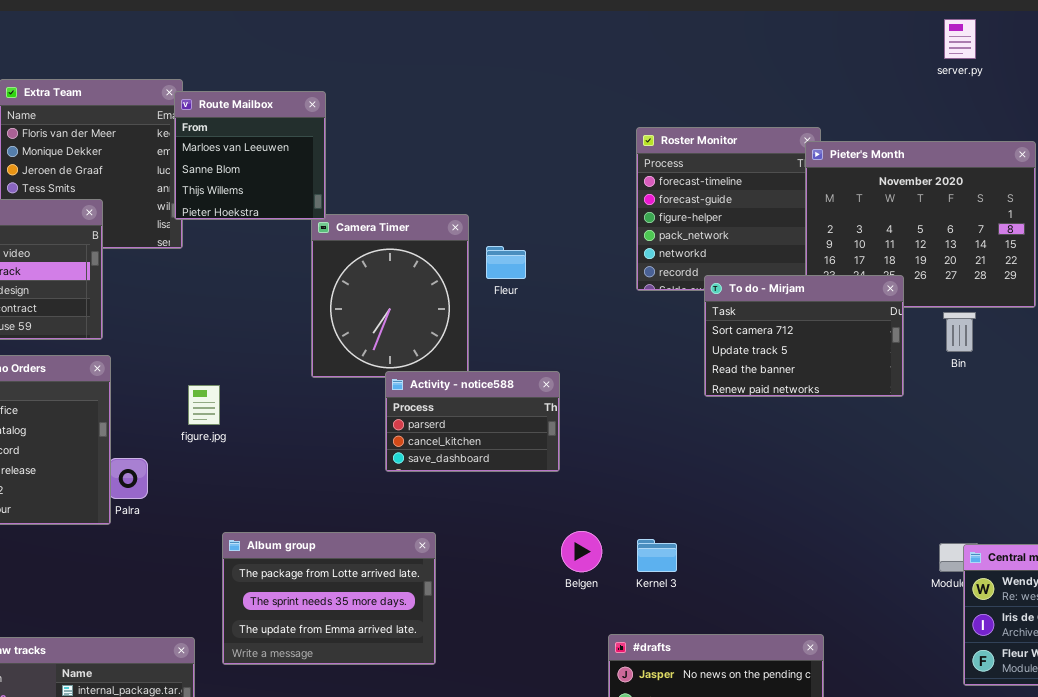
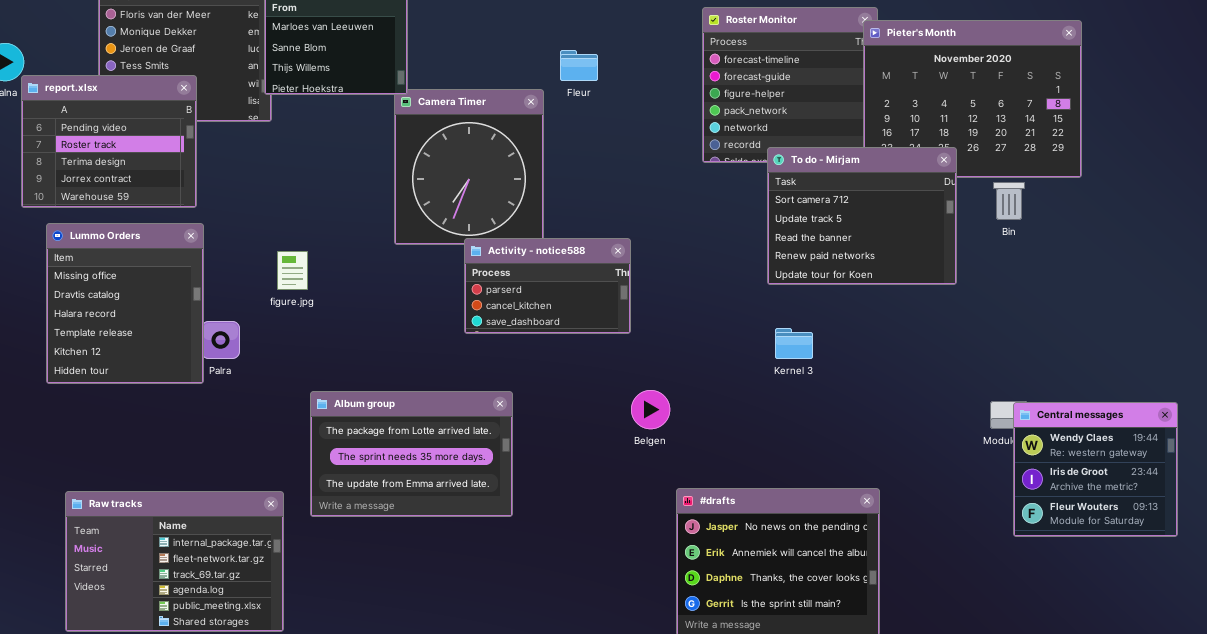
Fleur: [486,246,526,279] -> [560,50,598,81], moved
To do - Mirjam: [704,275,904,397] -> [767,147,957,285], resized
Kernel 3: [637,539,677,572] -> [775,328,813,359], moved

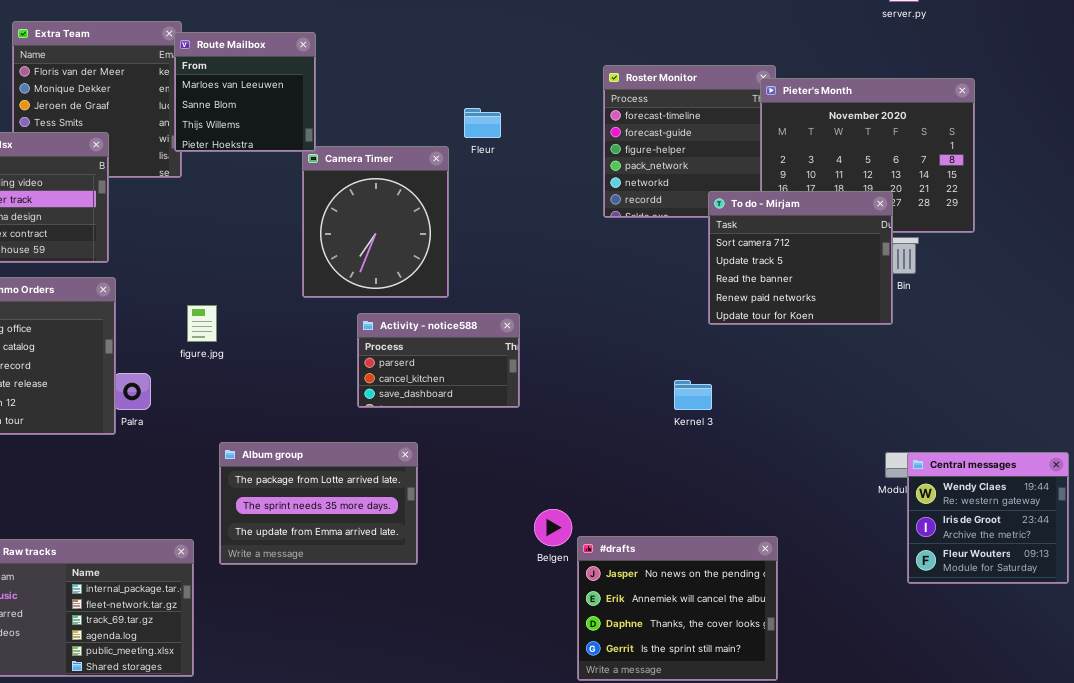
To do - Mirjam: [767,147,957,285] -> [708,191,893,325], moved
Activity - notice588: [464,238,631,334] -> [357,313,520,408], moved
Belgen: [631,390,670,429] -> [534,509,572,546], moved

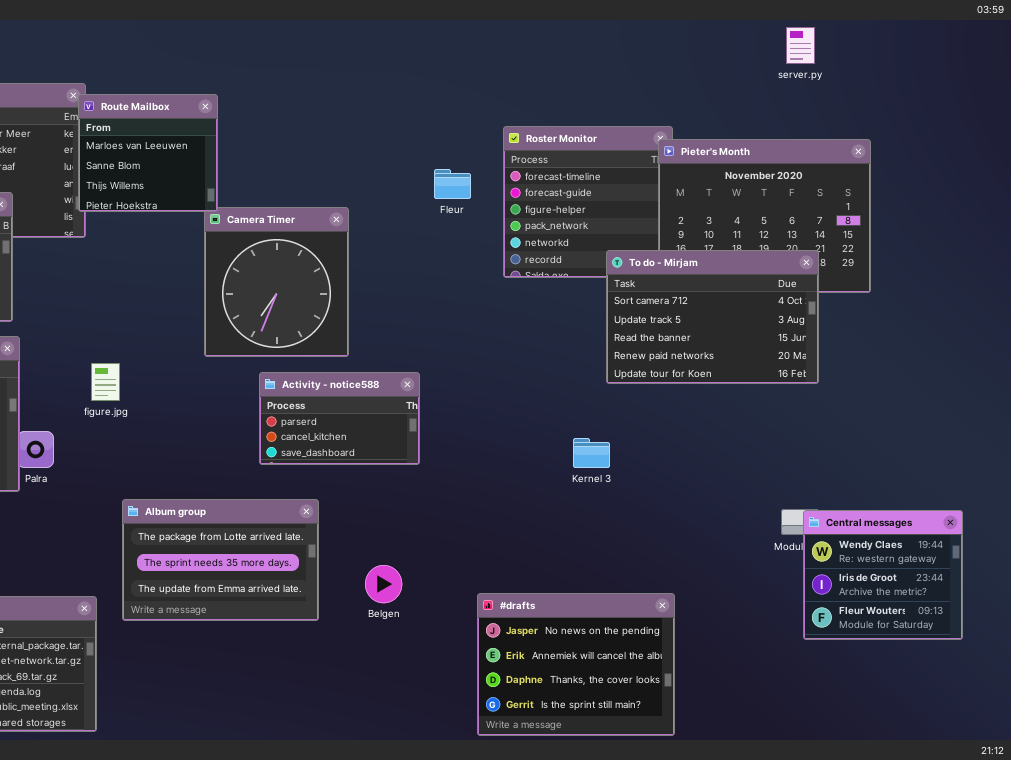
Fleur: [464,108,501,138] -> [434,169,471,199], moved
To do - Mirjam: [708,191,893,325] -> [606,250,819,384], resized
Belgen: [534,509,572,546] -> [365,565,402,603], moved

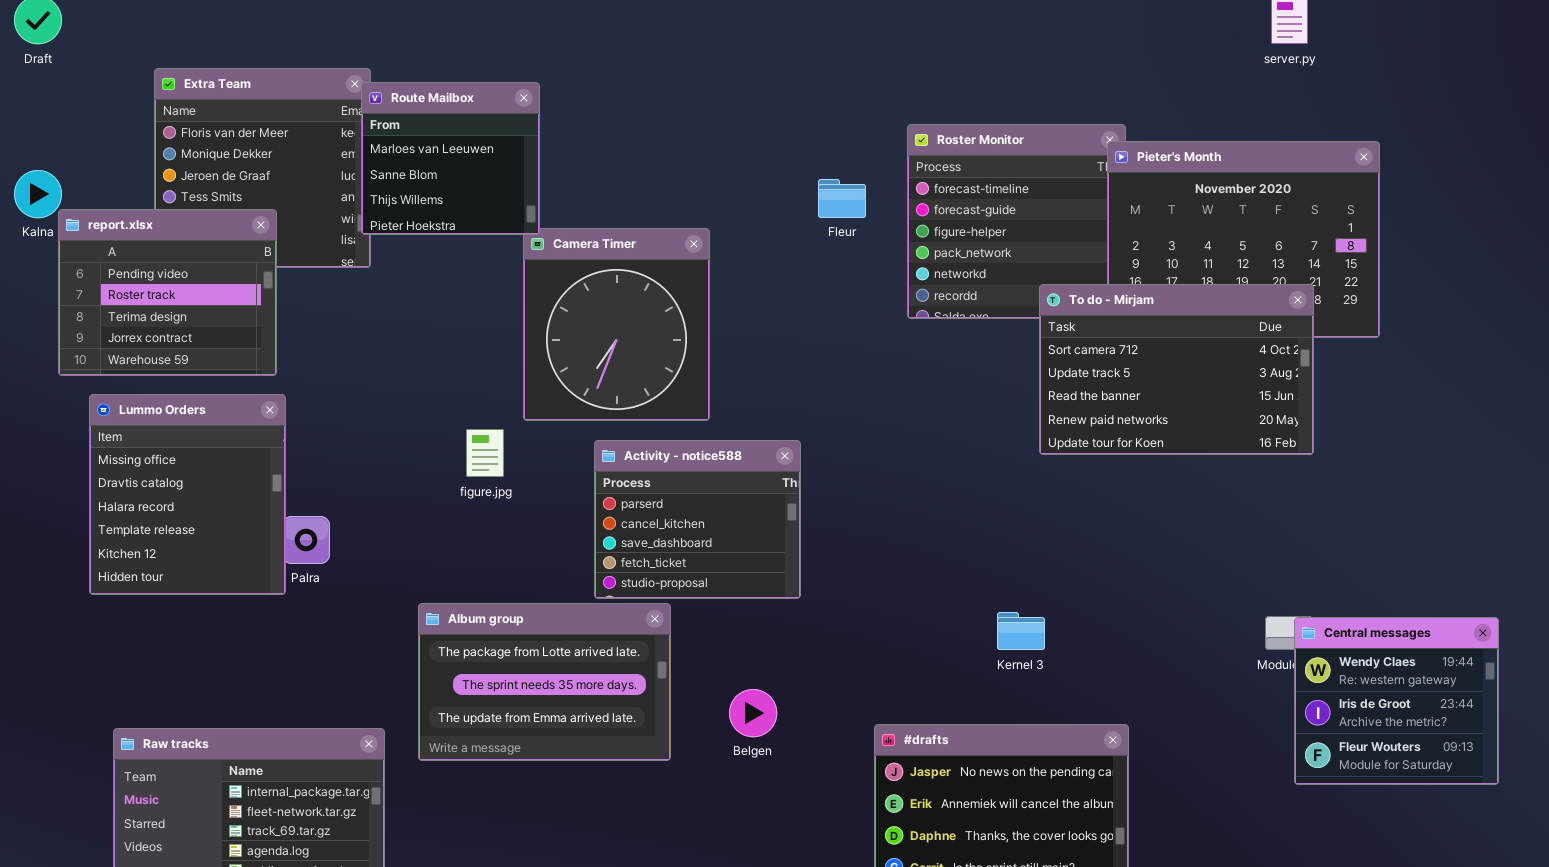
figure.jpg: [91,363,120,401] -> [466,429,504,477], moved
Activity - notice588: [259,372,420,465] -> [594,440,801,599], resized
Kernel 3: [573,438,610,468] -> [997,612,1045,650], moved

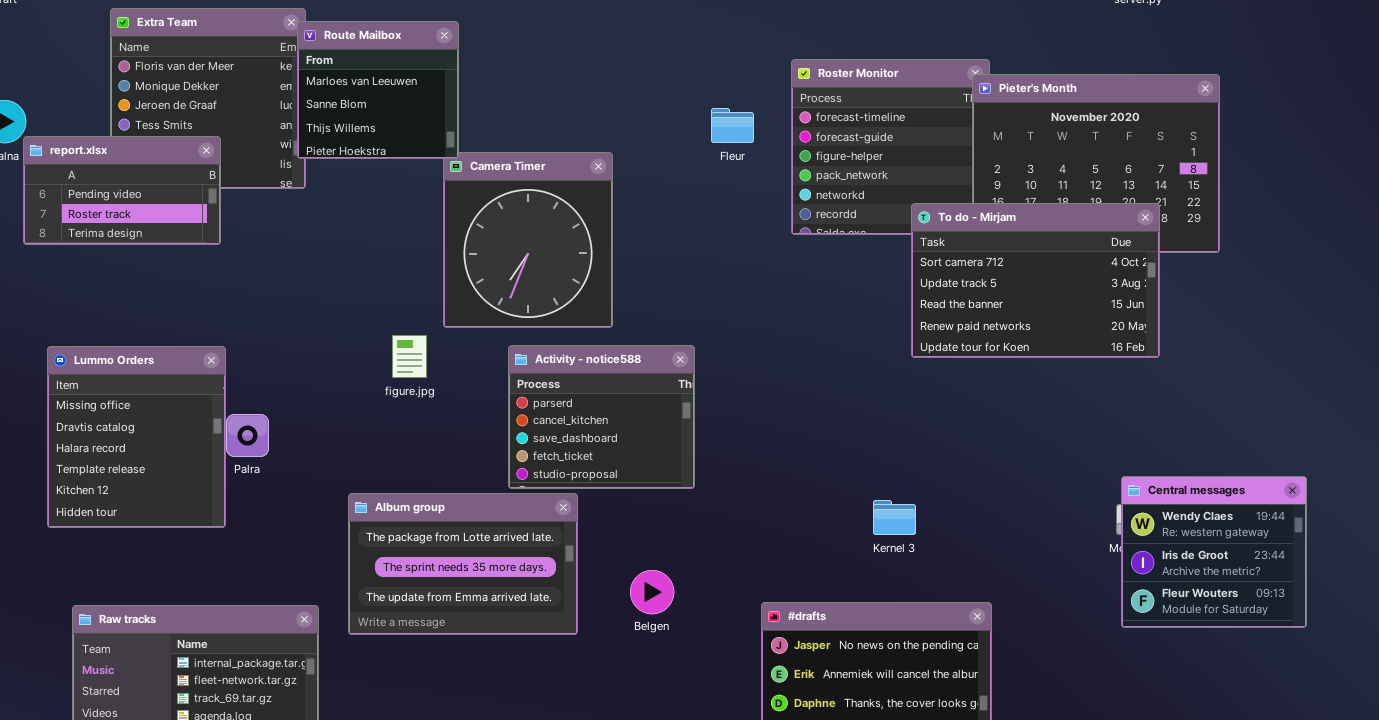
report.xlsx: [58,209,277,376] -> [23,136,221,245], resized
Lummo Orders: [89,394,286,595] -> [47,346,226,528], moved
Central messages: [1294,617,1499,785] -> [1121,476,1307,628], moved

